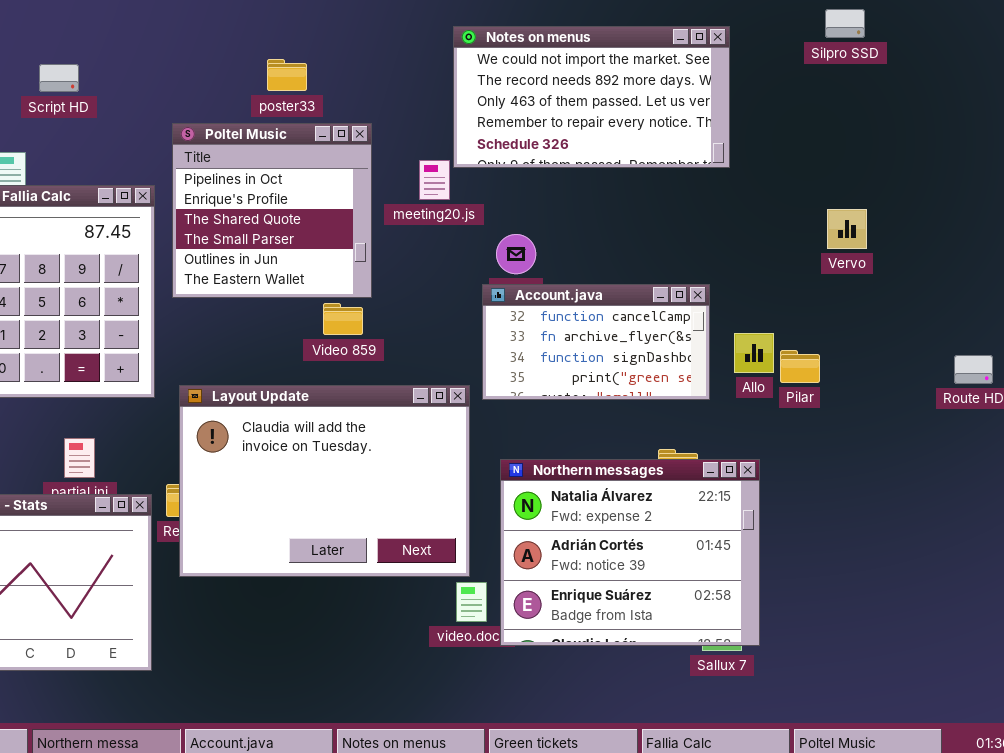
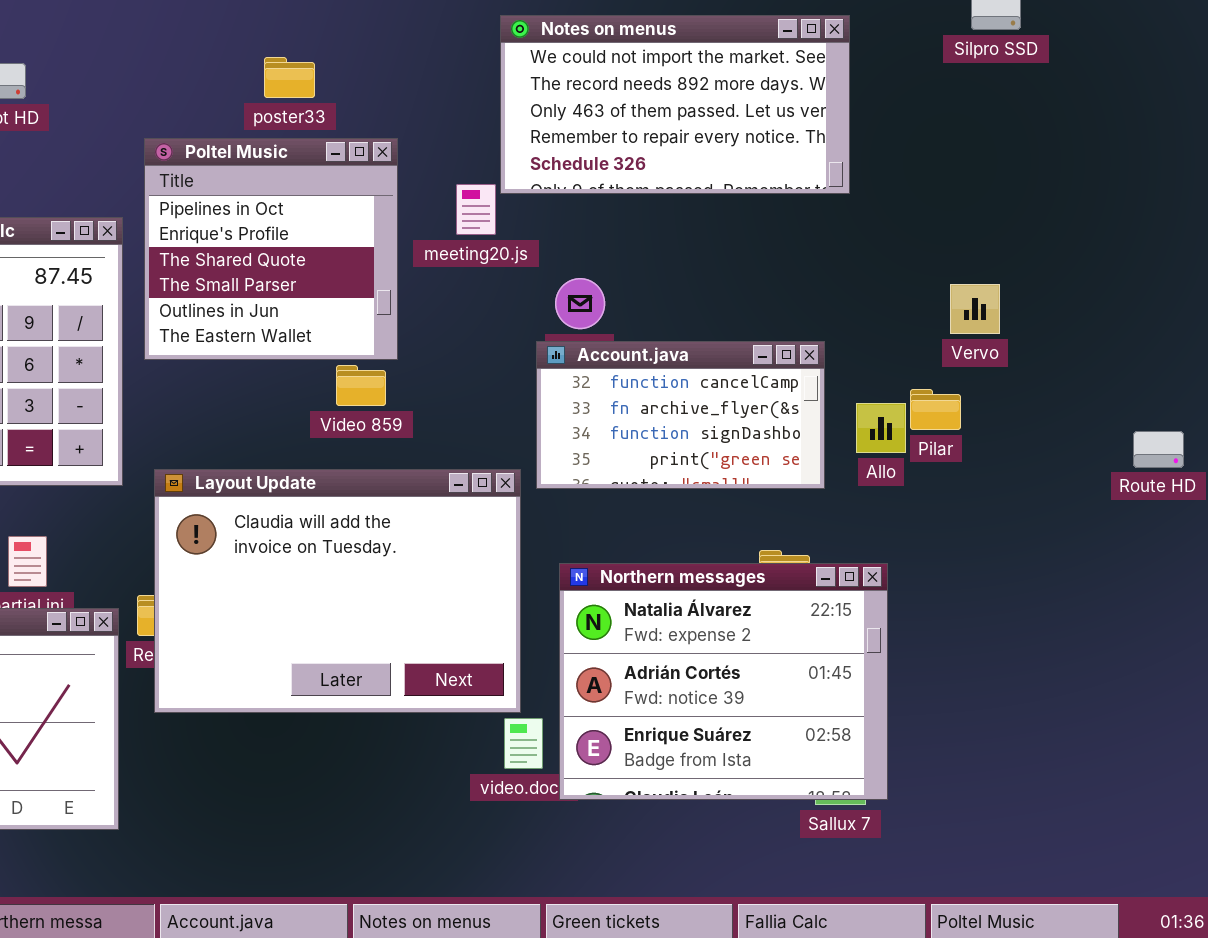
Vervo: [827,209,867,249] -> [950,284,1000,334], moved
Pilar: [780,350,820,383] -> [910,389,961,430], moved

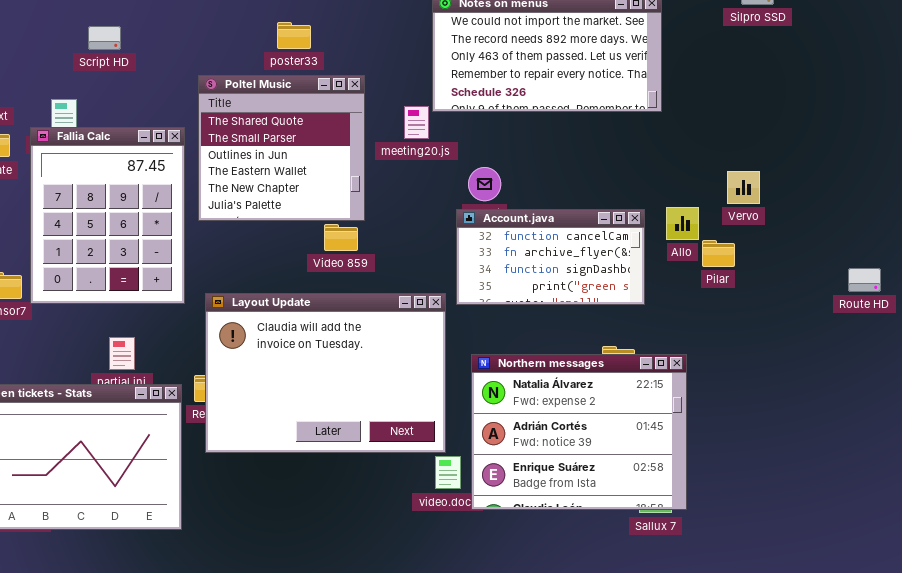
Poltel Music: [144,138,398,360] -> [198,75,365,221], scrolled down 2 rows
Allo: [856,403,906,453] -> [666,207,699,240], moved

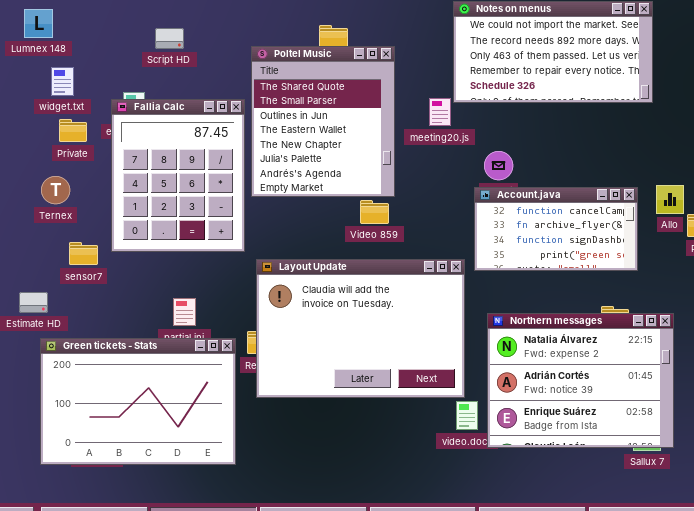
Poltel Music: [198,75,365,221] -> [251,46,395,197], resized
Fallia Calc: [30,127,185,304] -> [111,99,245,252], moved

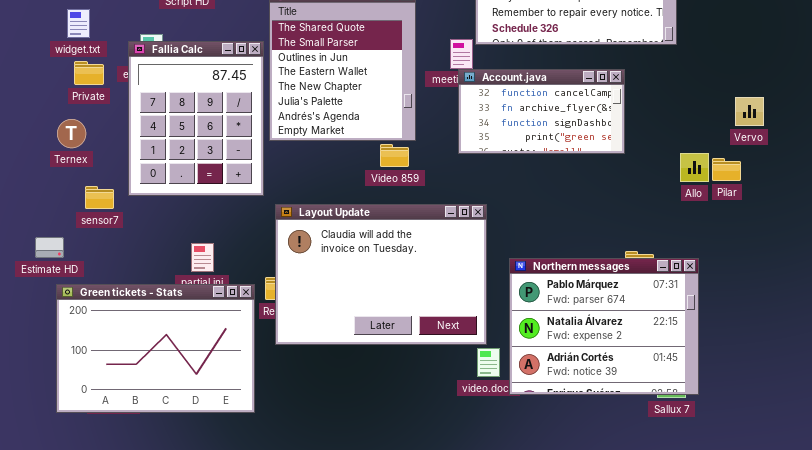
Allo: [656,185,684,214] -> [680,153,709,182], moved
Account.java: [474,187,638,271] -> [458,69,625,154], moved
Northern messages: [487,313,674,448] -> [509,258,699,395], scrolled up 1 row

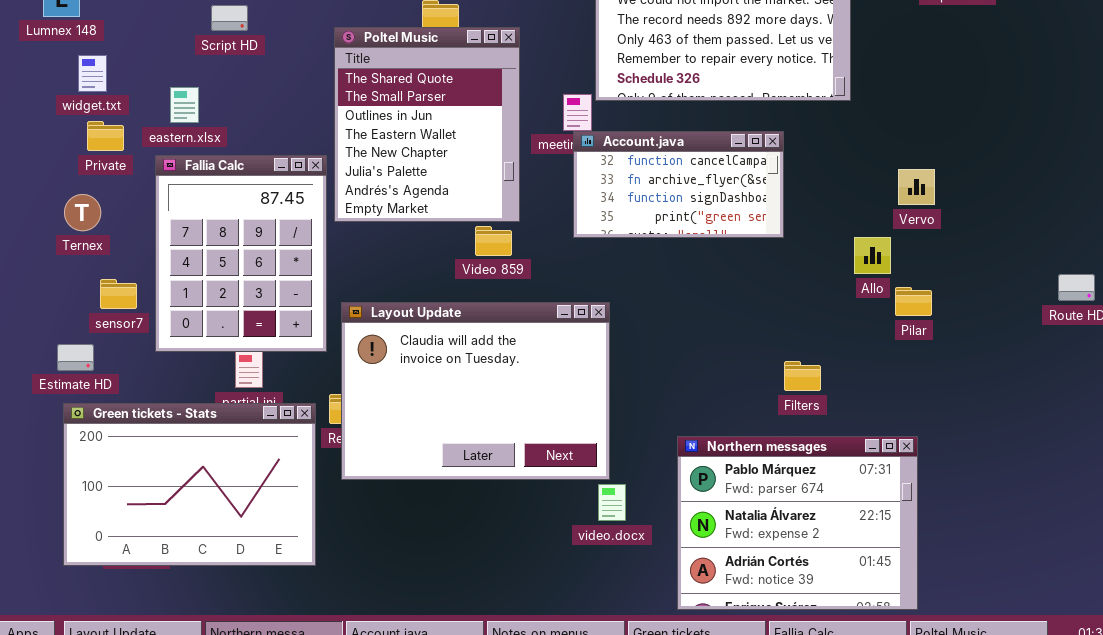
Fallia Calc: [128,41,264,196] -> [155,155,327,352], moved
Vervo: [735,97,764,126] -> [898,169,935,205], moved
Pilar: [712,158,741,181] -> [895,287,932,316], moved
Estimate HD: [35,237,64,258] -> [57,344,94,371], moved
Northern messages: [509,258,699,395] -> [677,436,918,610], moved

